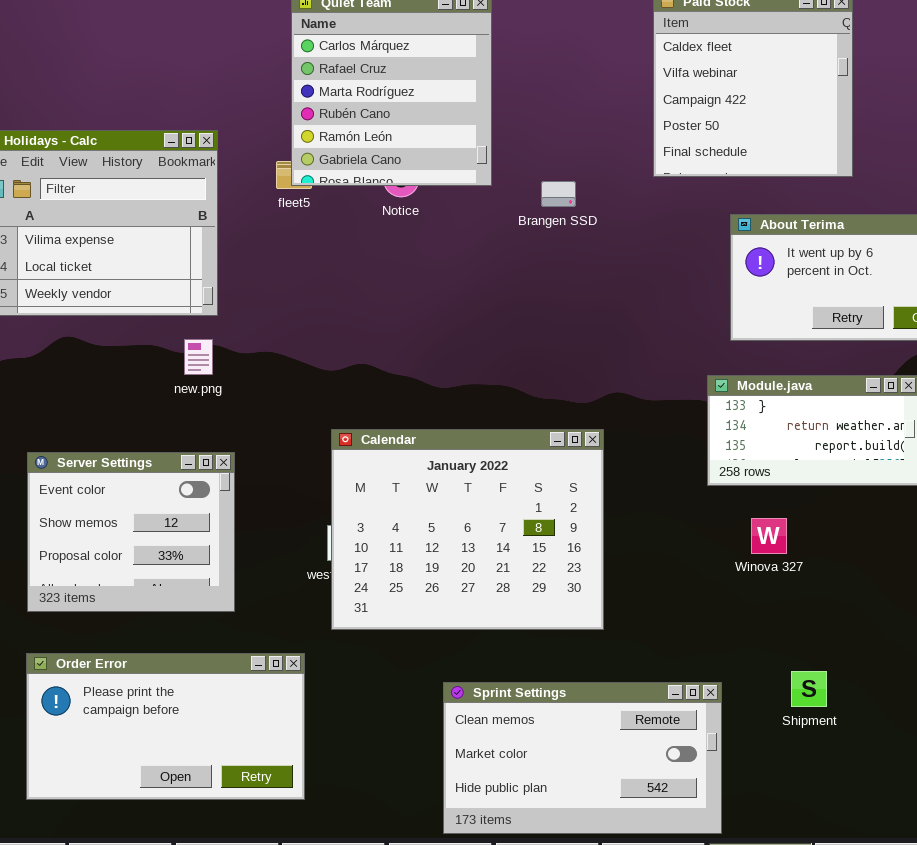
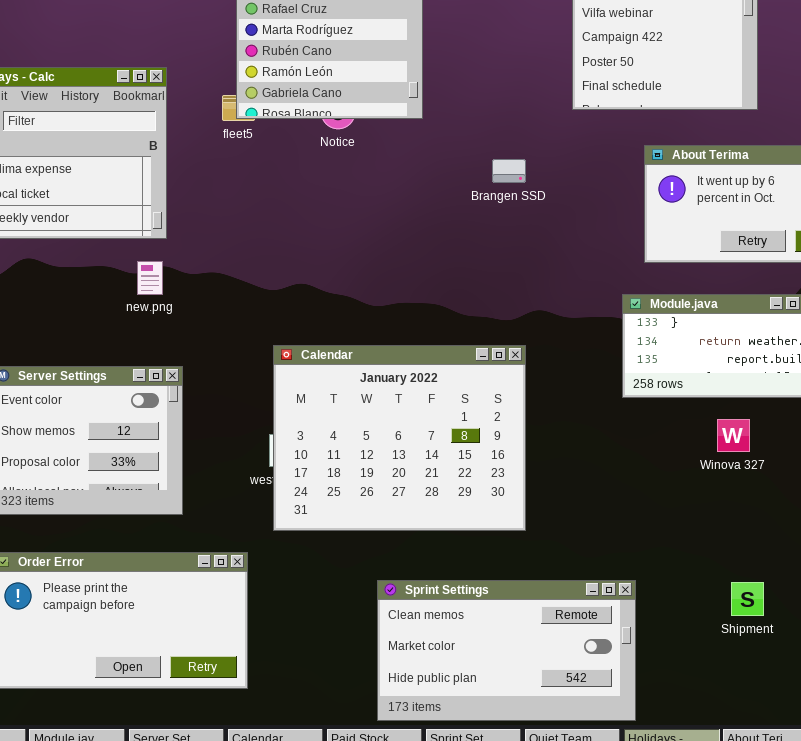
Brangen SSD: [541,181,576,207] -> [492,159,526,183], moved
Winova 327: [751,518,787,554] -> [717,419,750,452], moved
Shipment: [791,671,827,707] -> [731,582,764,616], moved

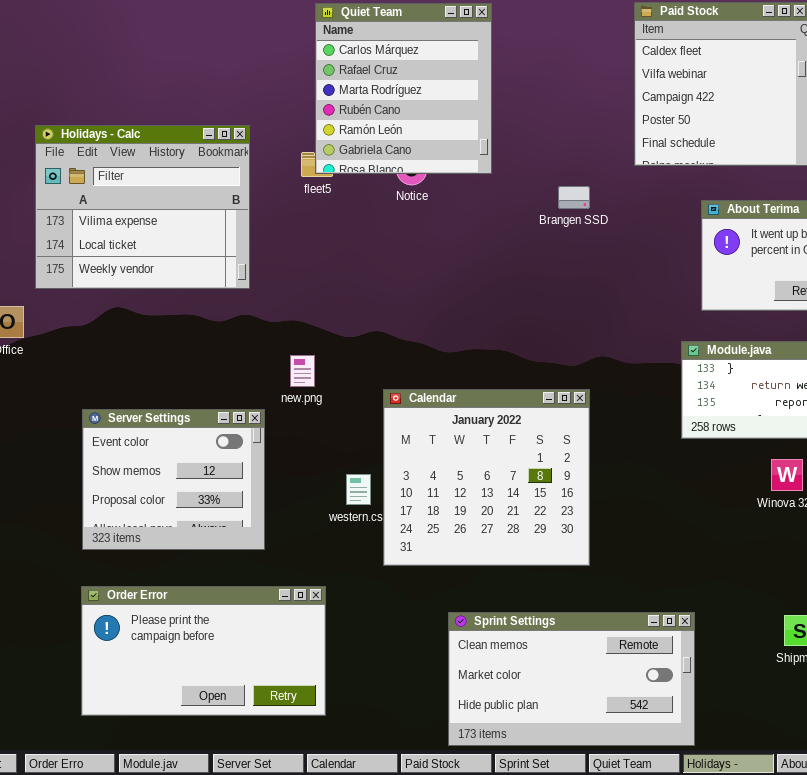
Brangen SSD: [492,159,526,183] -> [558,186,590,209], moved
new.png: [137,261,163,295] -> [290,355,315,387], moved
Calendar: [273,345,526,531] -> [383,389,590,566], resized

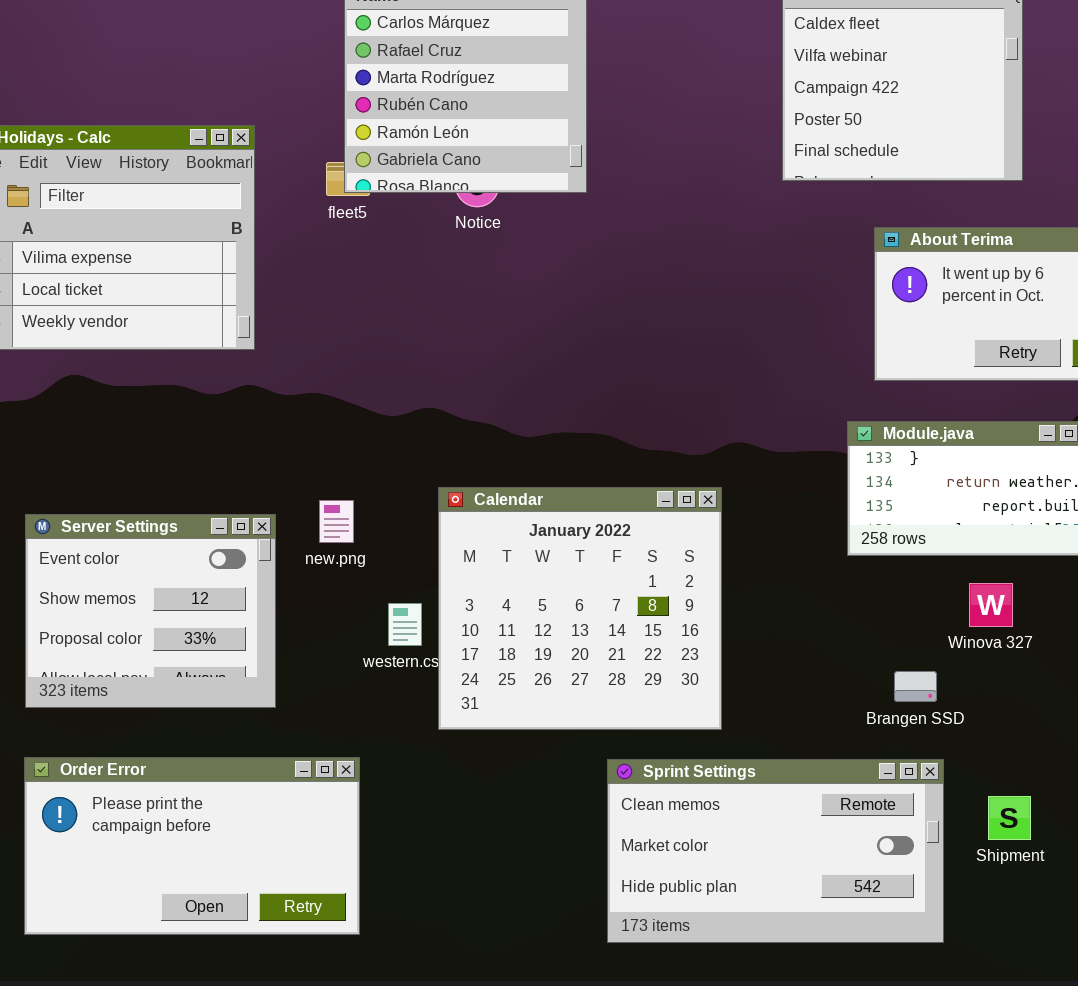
Brangen SSD: [558,186,590,209] -> [894,671,937,702], moved
new.png: [290,355,315,387] -> [319,500,354,543], moved
Sprint Settings: [448,612,695,746] -> [607,759,944,943], moved

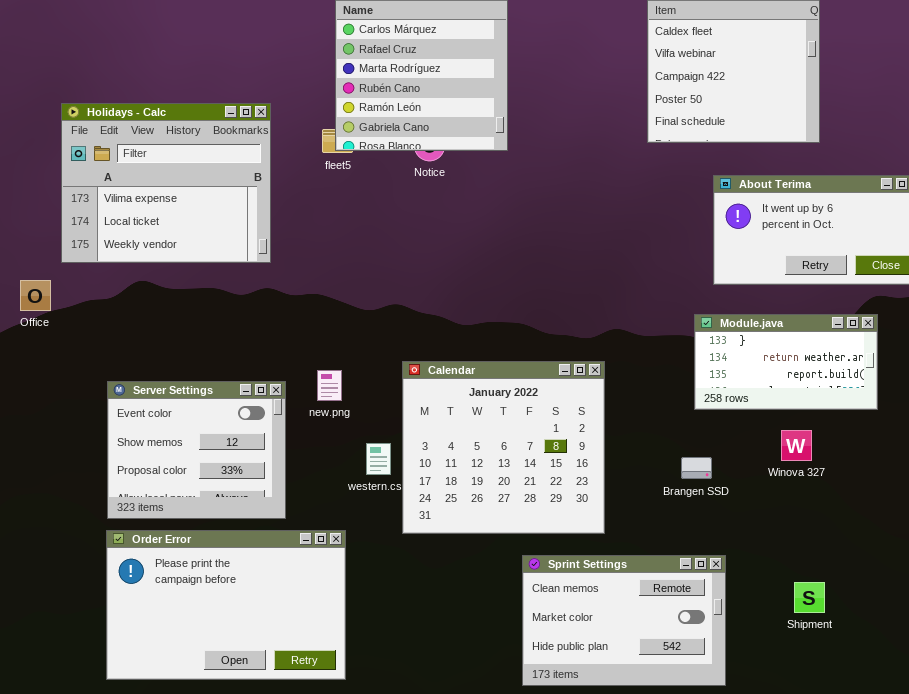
Brangen SSD: [894,671,937,702] -> [681,457,712,479], moved
Order Error: [24,757,360,935] -> [106,530,346,680], resized
Sprint Settings: [607,759,944,943] -> [522,555,726,686], resized

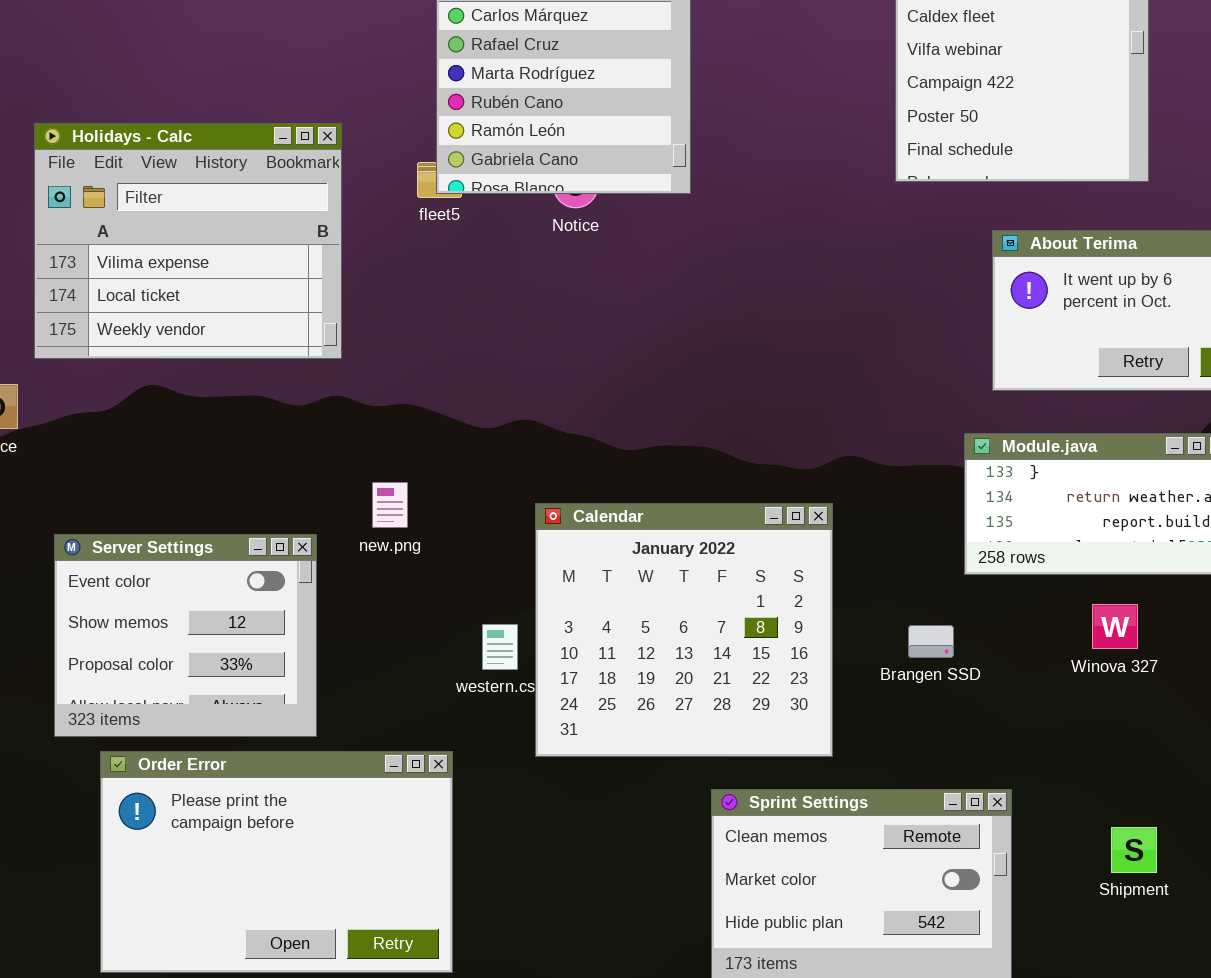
new.png: [317,370,342,401] -> [372,482,408,528], moved
Server Settings: [107,381,286,519] -> [54,534,317,737], moved
Brangen SSD: [681,457,712,479] -> [908,625,954,658], moved

